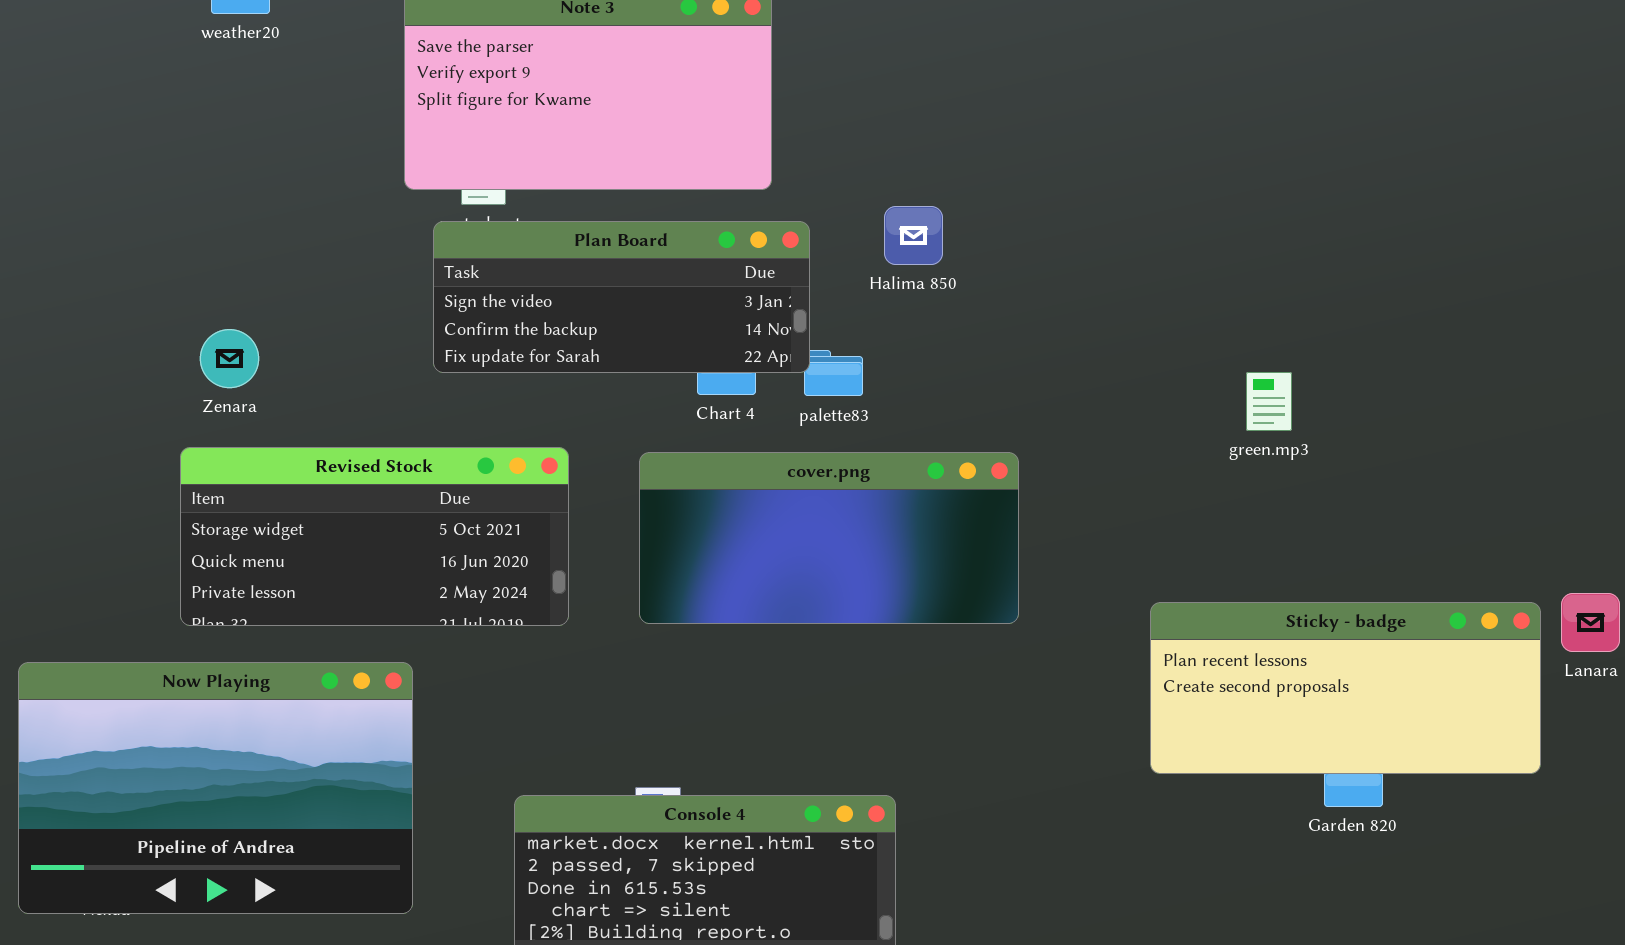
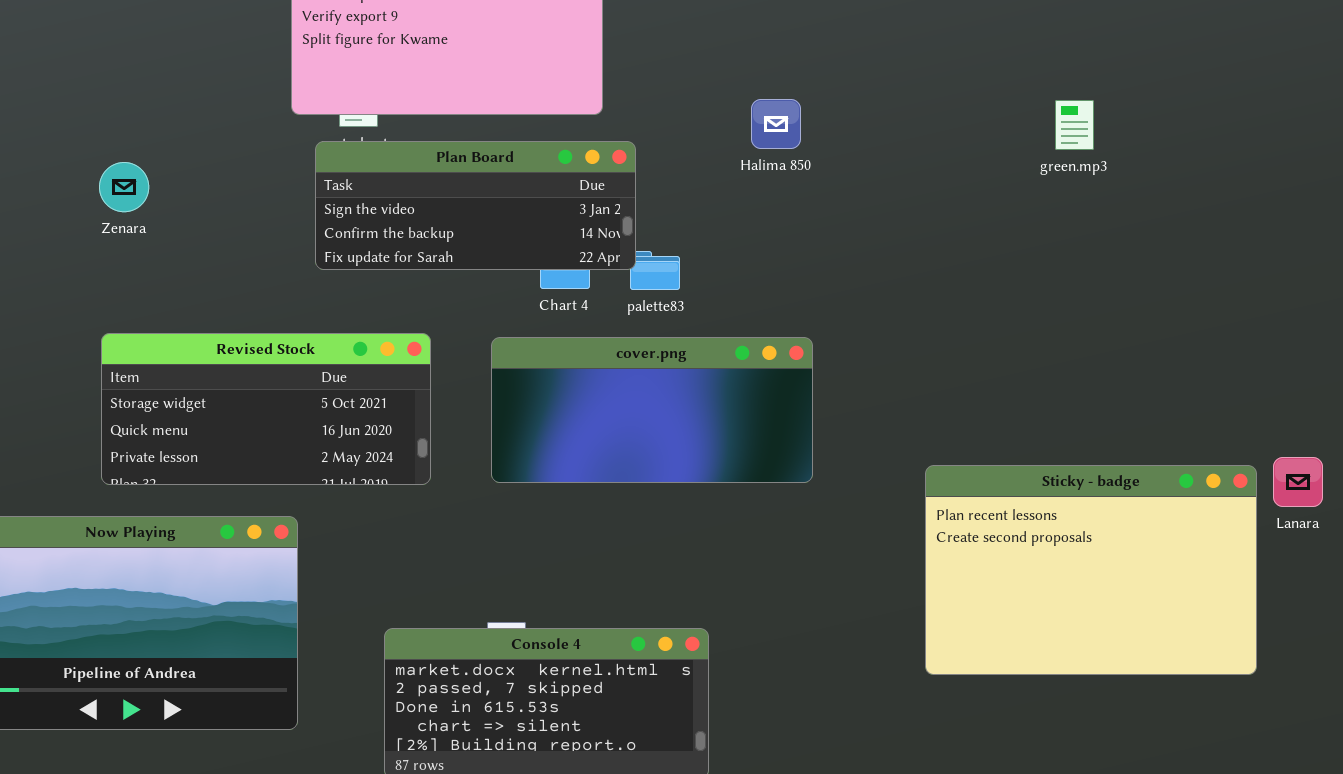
Halima 850: [884,206,943,265] -> [751,99,801,149], moved
Zenara: [200,329,259,388] -> [99,162,149,212], moved
green.mp3: [1246,372,1292,431] -> [1055,100,1094,150], moved
Sticky - badge: [1150,602,1541,774] -> [925,465,1257,675], resized

